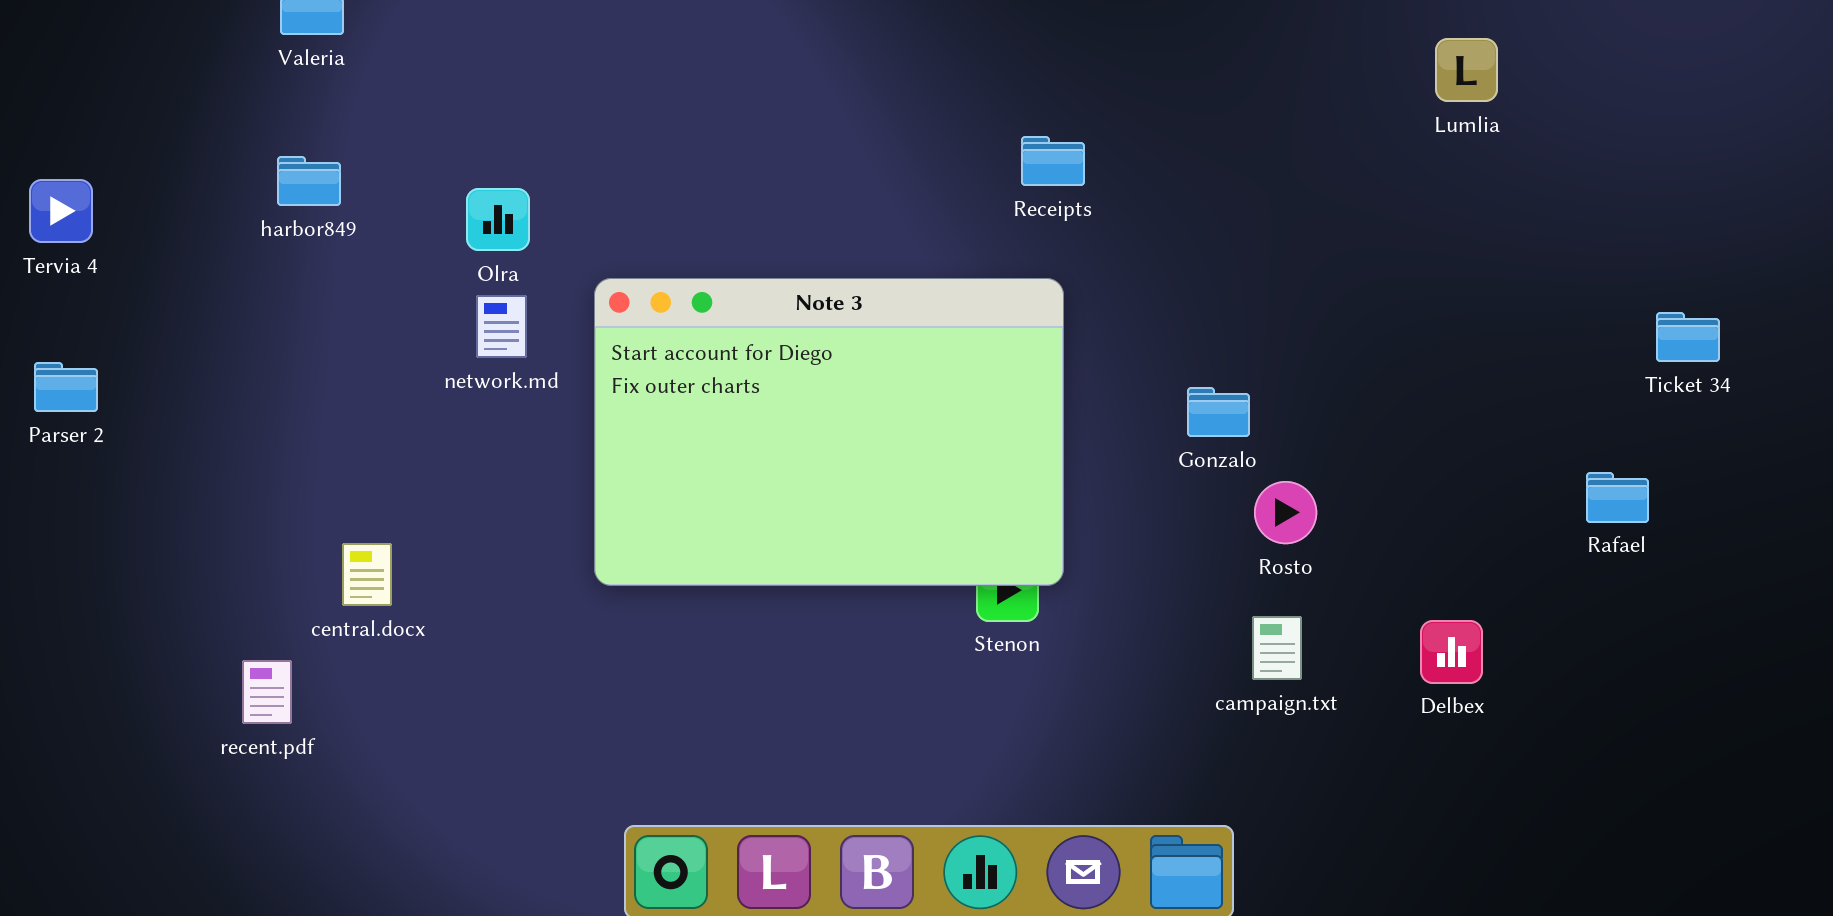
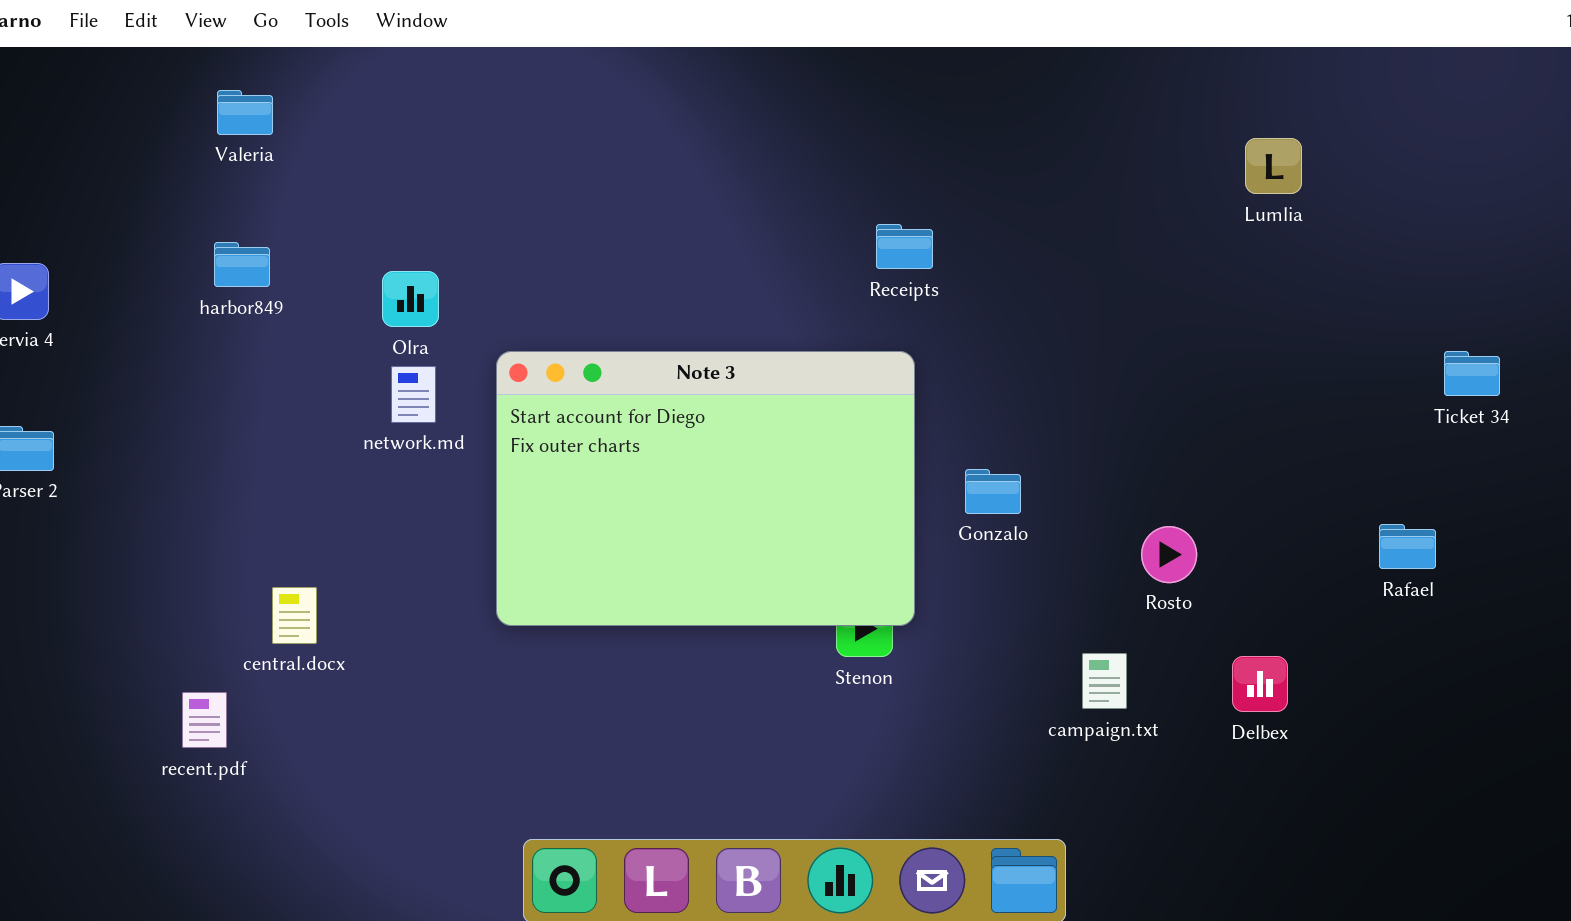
Ticket 34: [1656,312,1720,362] -> [1444,351,1500,396], moved
Gonzalo: [1187,387,1250,437] -> [965,469,1021,514], moved
Rosto: [1254,481,1317,544] -> [1141,526,1197,583], moved

